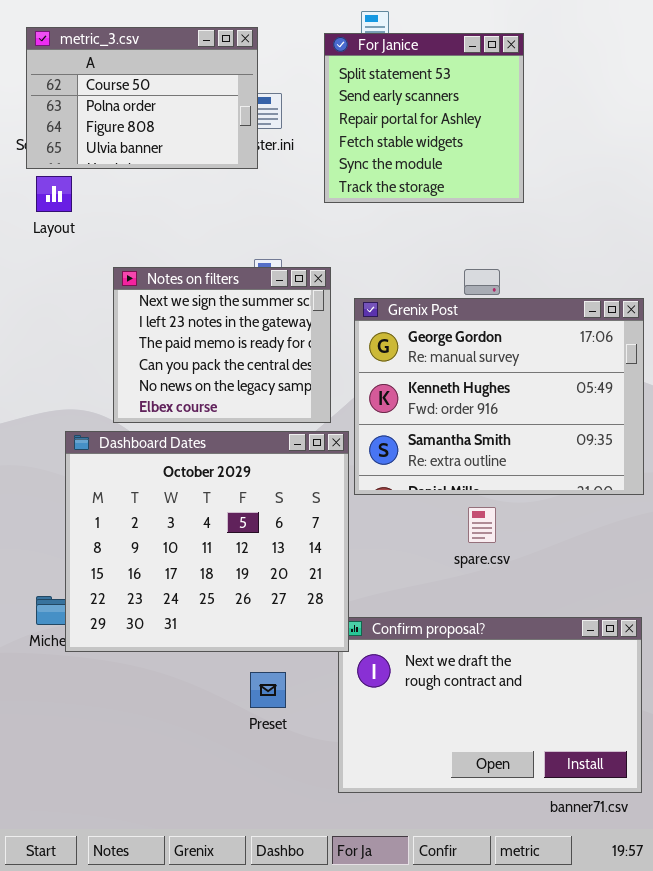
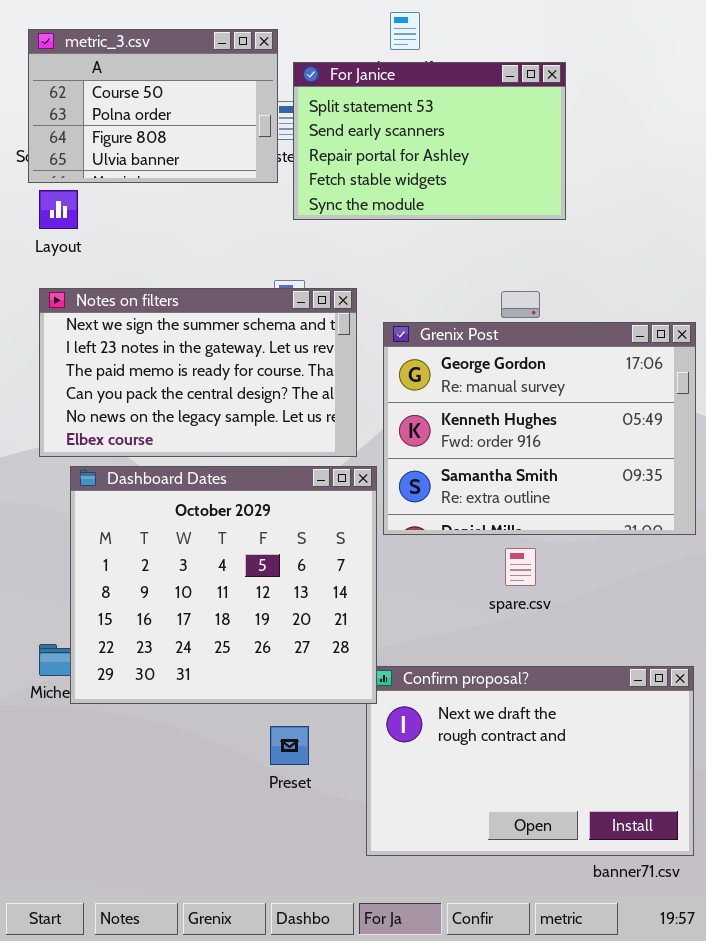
For Janice: [324,33,524,203] -> [293,62,566,220], resized
Notes on filters: [113,267,331,423] -> [39,288,357,457], resized

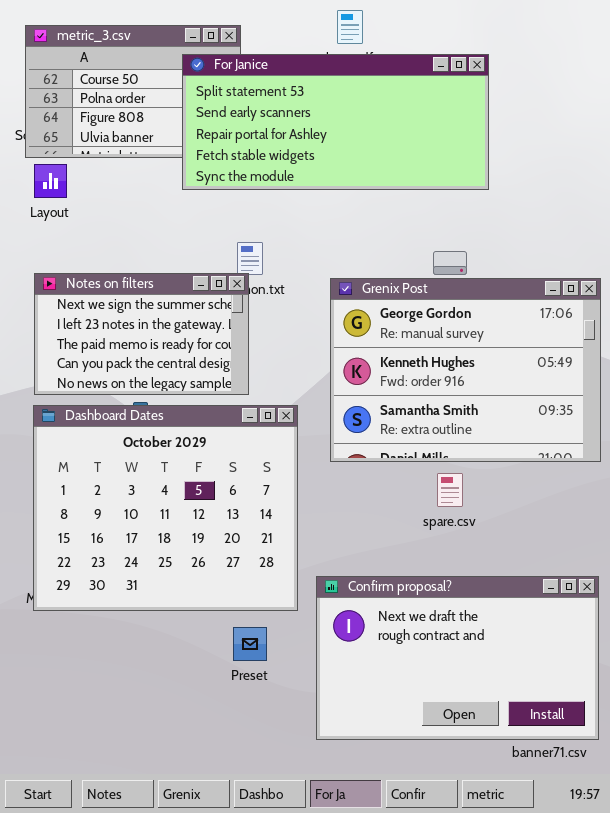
For Janice: [293,62,566,220] -> [182,54,489,190], resized
Notes on filters: [39,288,357,457] -> [34,273,249,395], resized
Dashboard Dates: [70,466,377,704] -> [33,405,298,611], moved

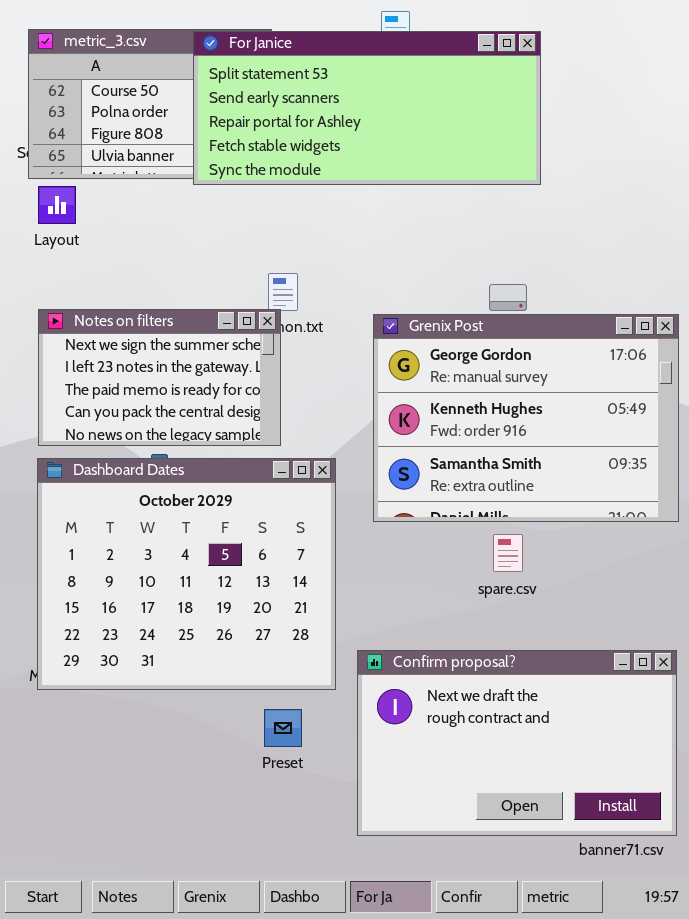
For Janice: [182,54,489,190] -> [193,31,541,185], moved

